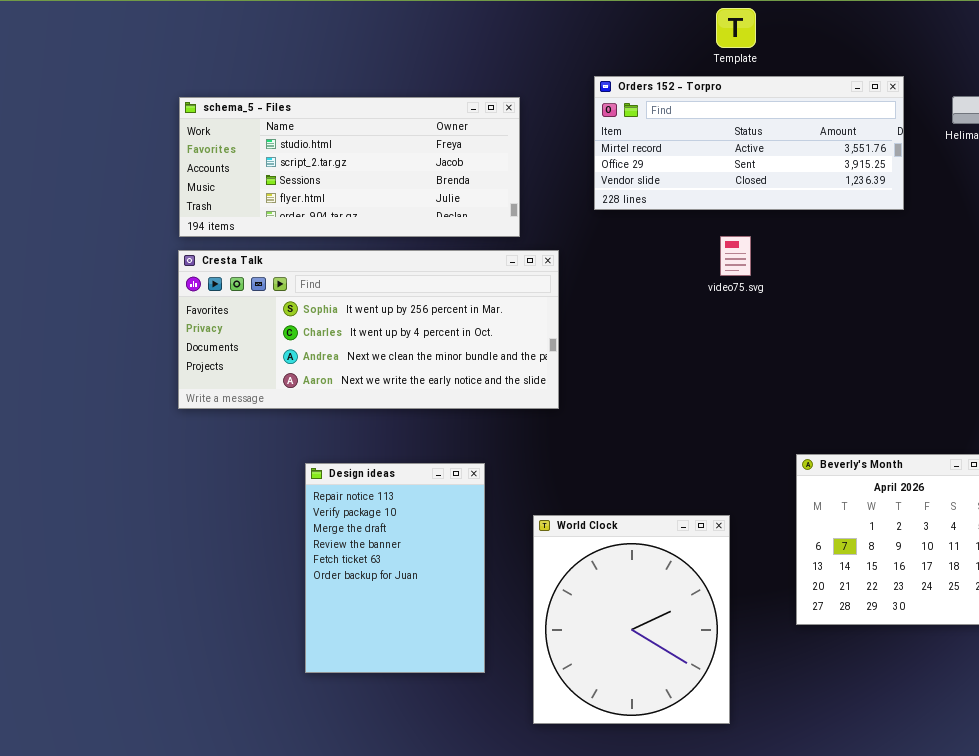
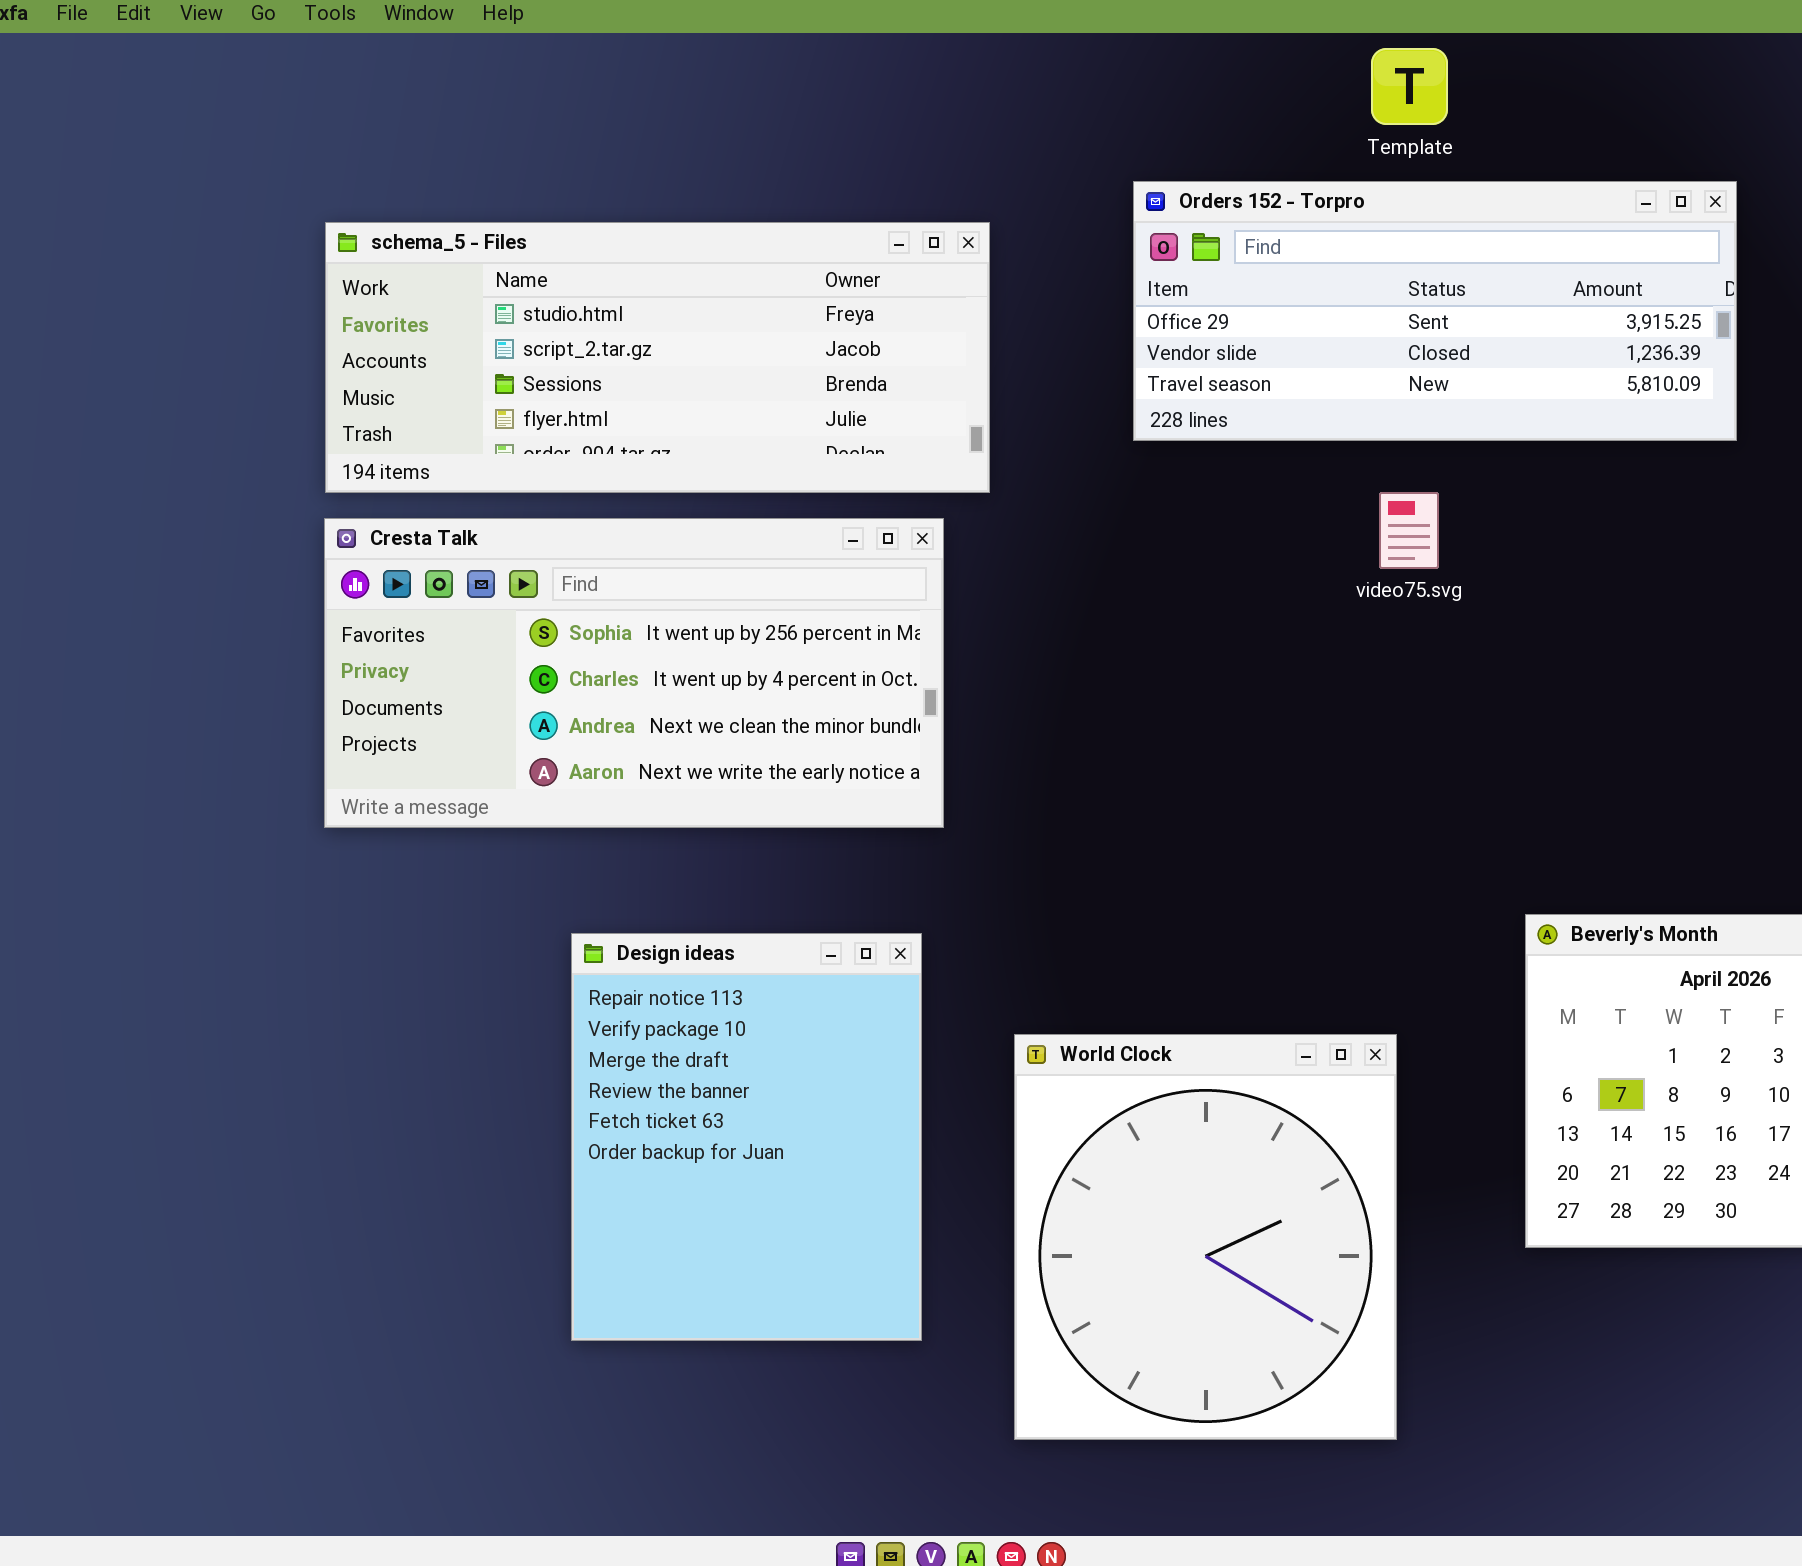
Orders 152 - Torpro: [594,76,904,210] -> [1133,181,1737,441], scrolled down 1 row
Cresta Talk: [178,250,559,409] -> [324,518,944,828], resized

